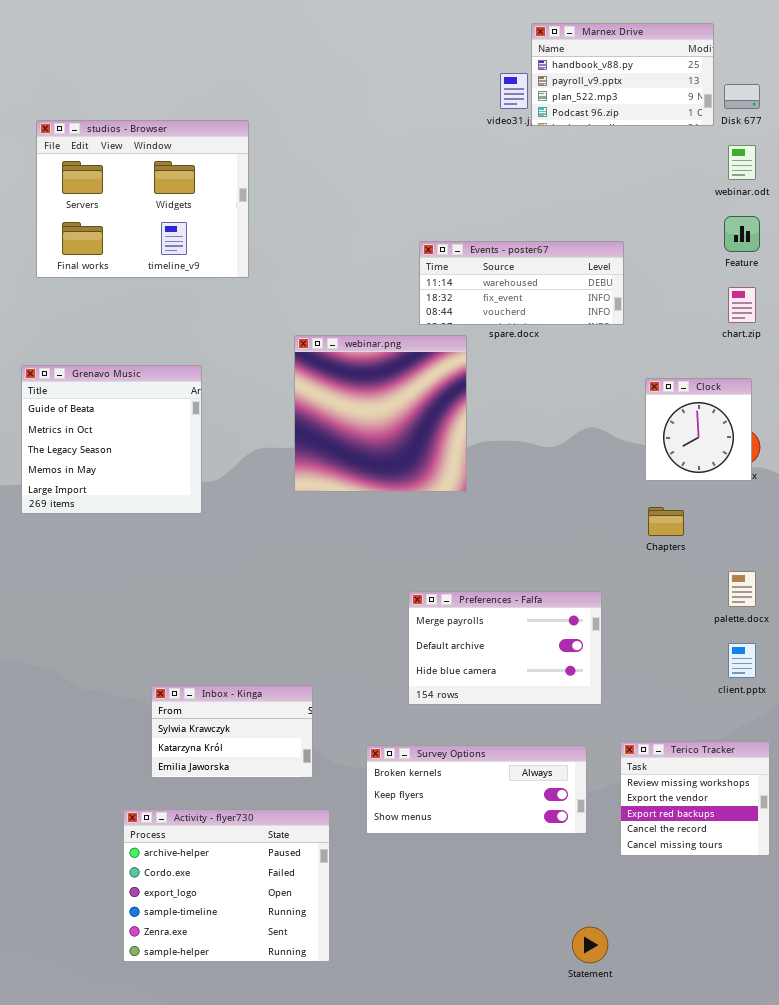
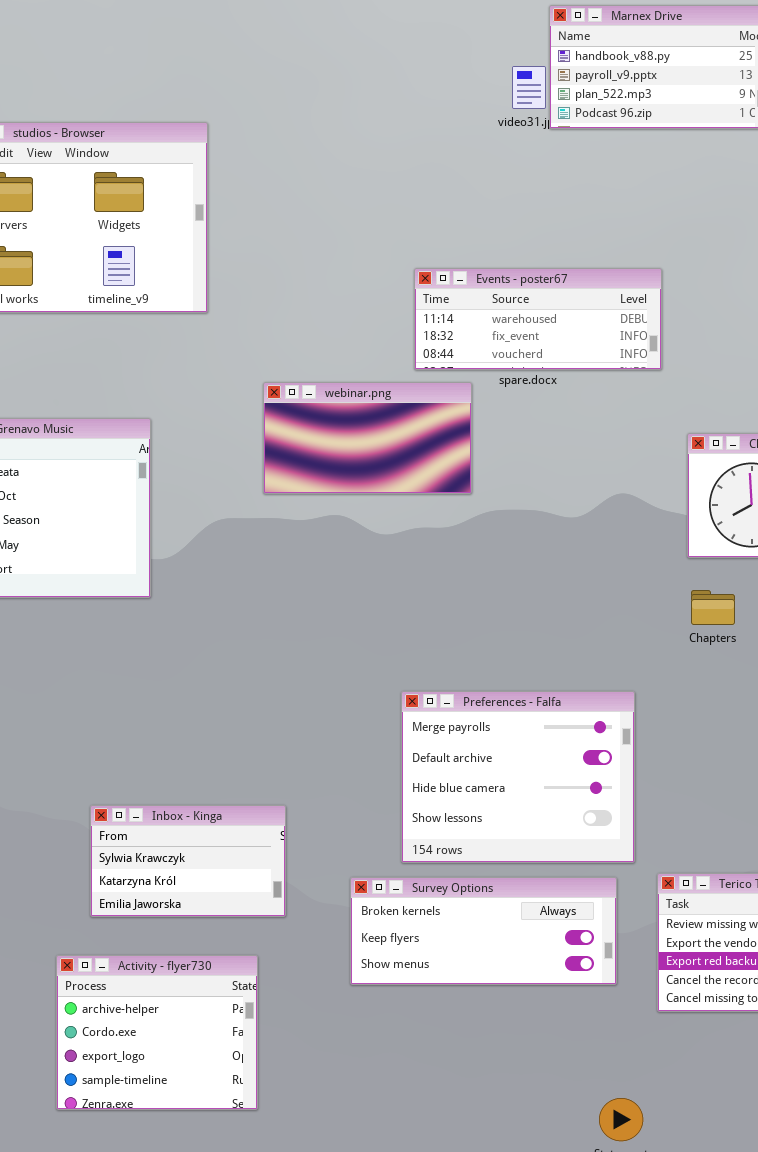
webinar.png: [294,335,467,492] -> [263,382,472,494], resized
Preferences - Falfa: [408,591,602,705] -> [401,691,635,863], resized
Activity - flyer730: [123,809,330,962] -> [56,955,258,1110], resized

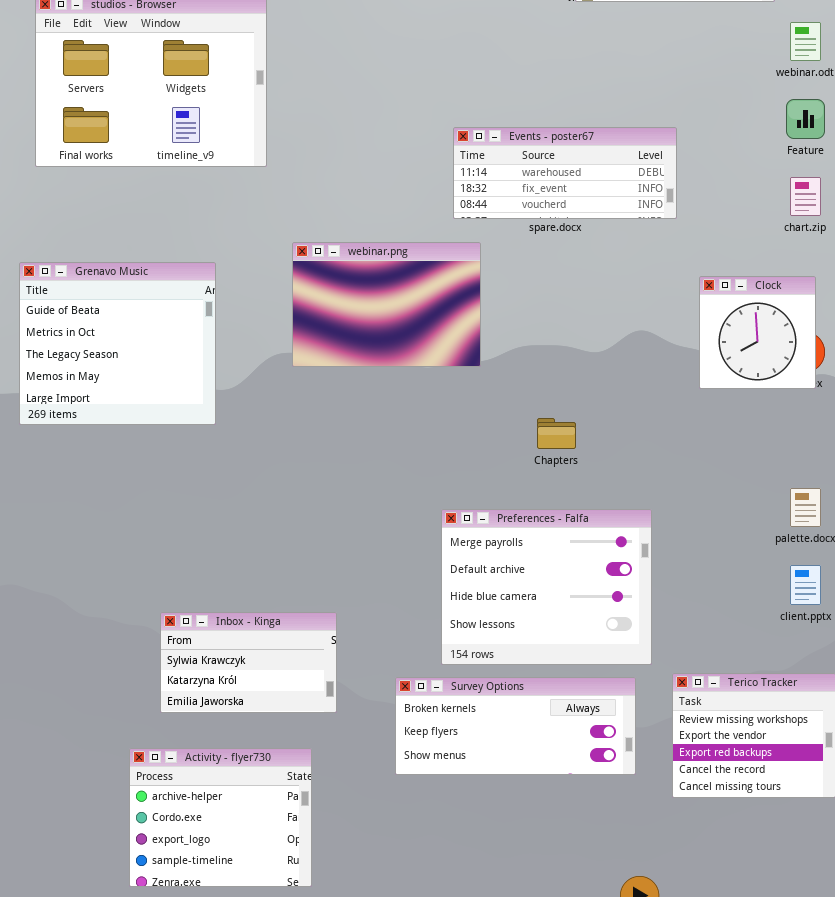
webinar.png: [263,382,472,494] -> [292,242,481,367], moved, resized
Chapters: [691,590,735,625] -> [537,418,576,449], moved

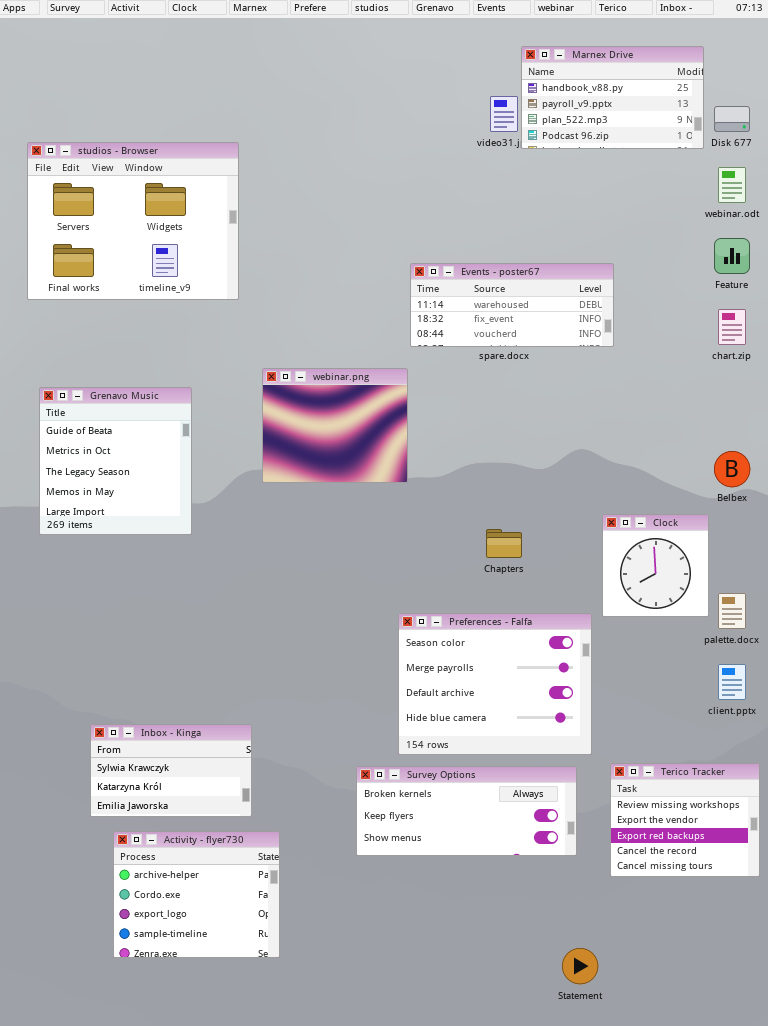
webinar.png: [292,242,481,367] -> [262,368,408,483], resized
Grenavo Music: [19,262,216,425] -> [39,387,192,535], resized
Clock: [699,276,816,389] -> [602,514,709,617], moved
Preferences - Falfa: [441,509,652,665] -> [398,613,592,755], scrolled up 1 row
Inbox - Kinga: [160,612,337,713] -> [90,724,252,817], moved

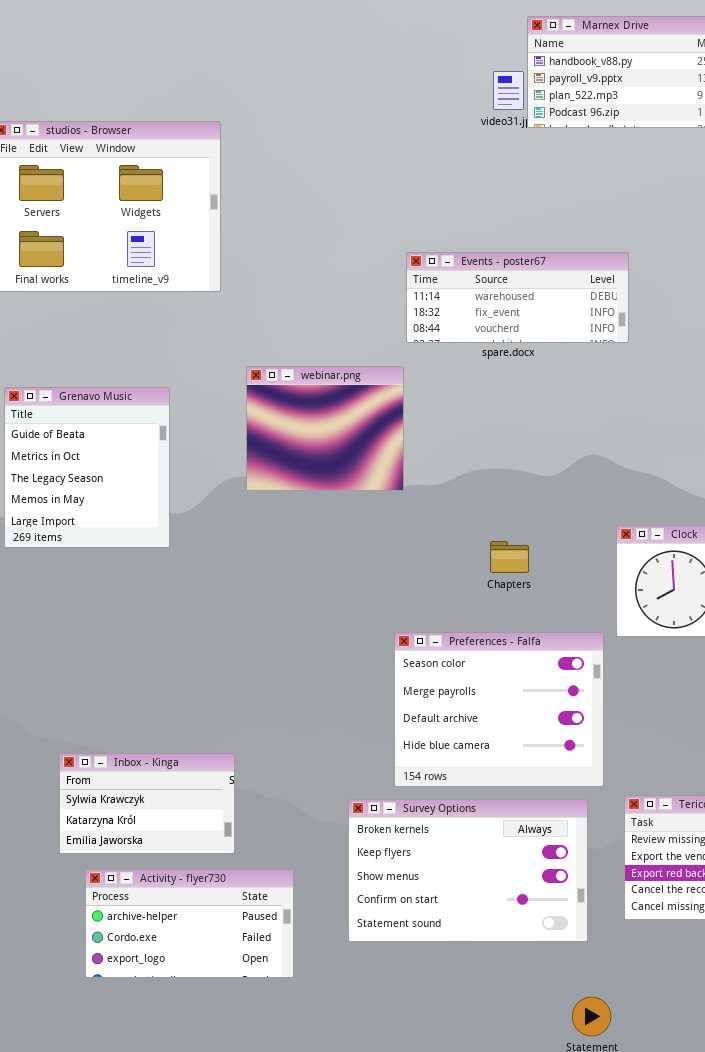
Survey Options: [356,766,577,856] -> [348,799,588,942], resized
Activity - flyer730: [113,831,280,958] -> [85,869,294,978], resized

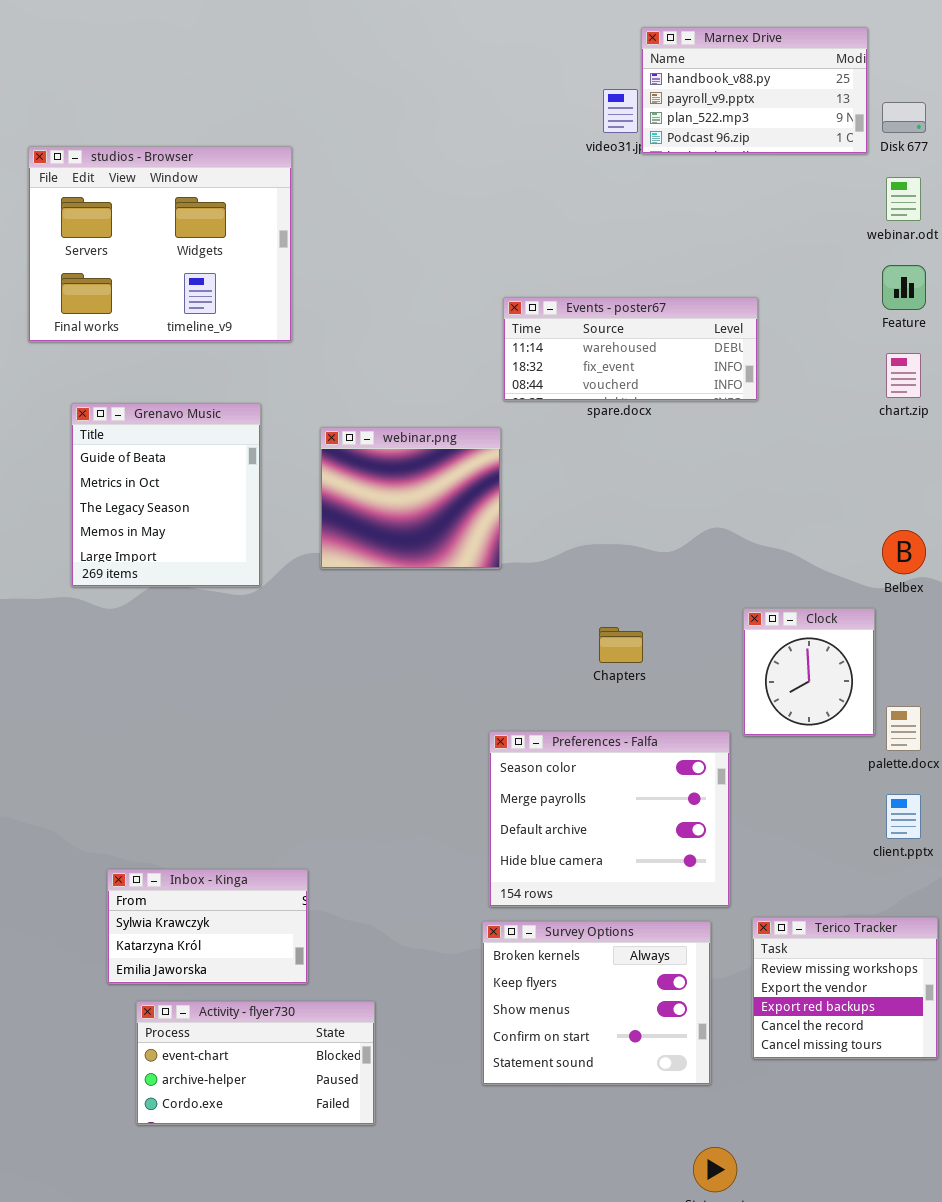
Grenavo Music: [4,387,170,548] -> [71,403,261,587], moved
Survey Options: [348,799,588,942] -> [482,921,711,1085], resized
Activity - flyer730: [85,869,294,978] -> [136,1001,375,1125], scrolled up 1 row

